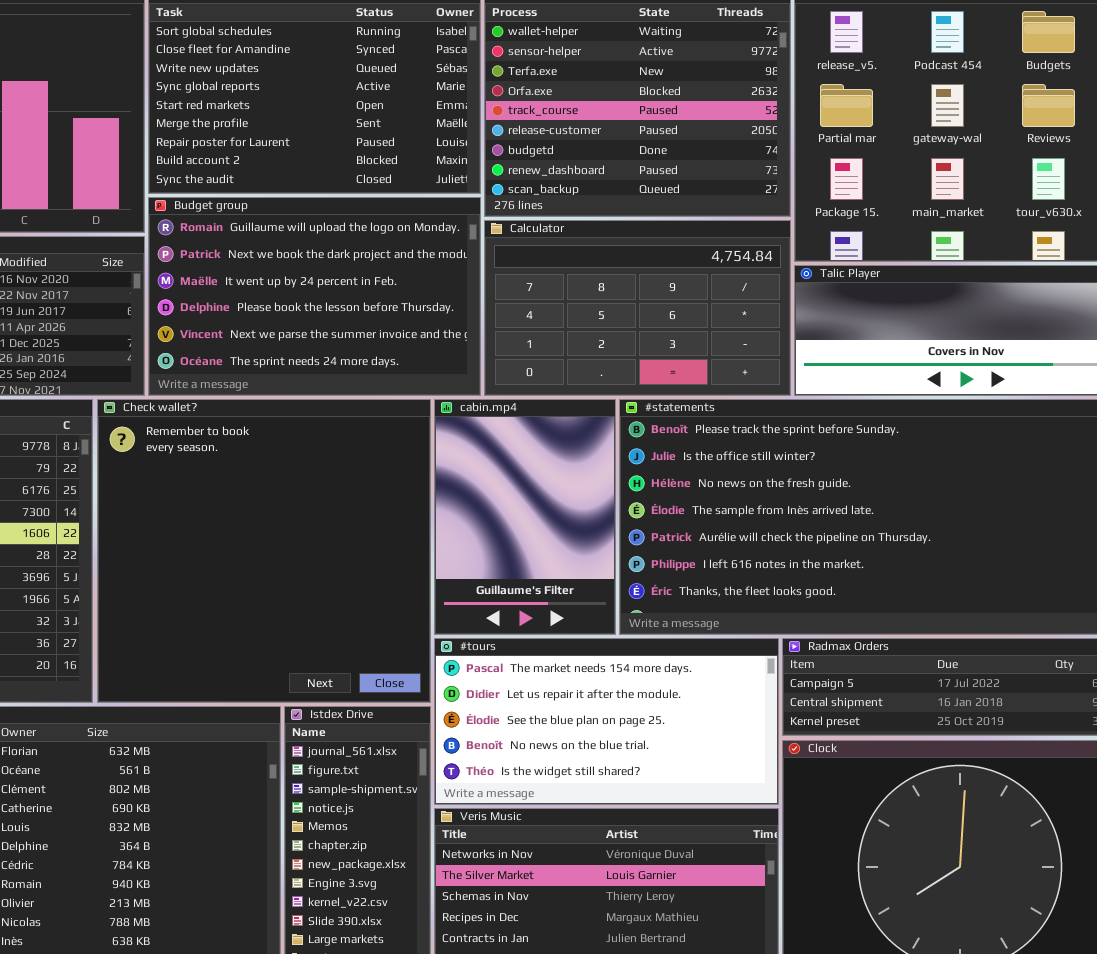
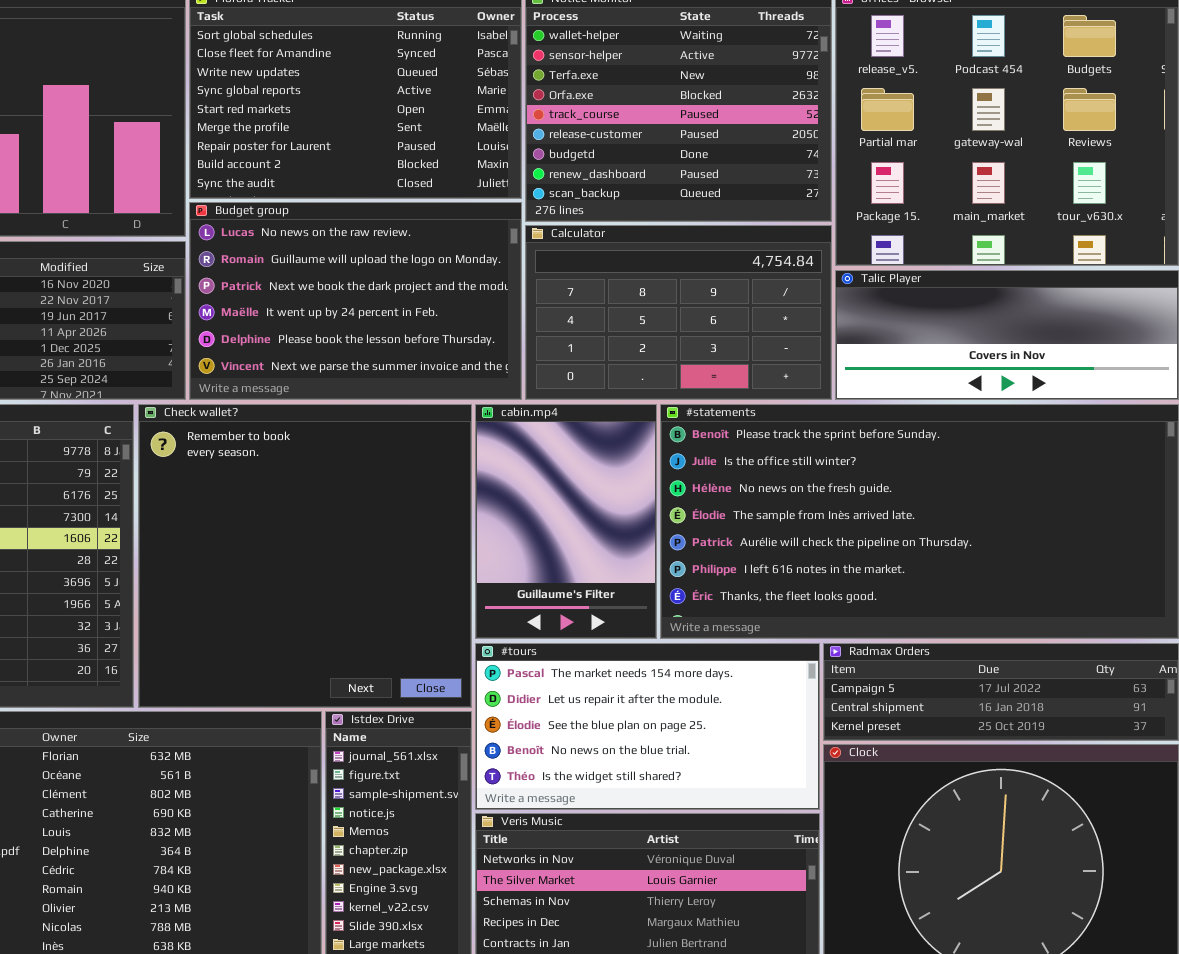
Budget group: [148,197,481,396] -> [189,202,522,400], scrolled up 1 row

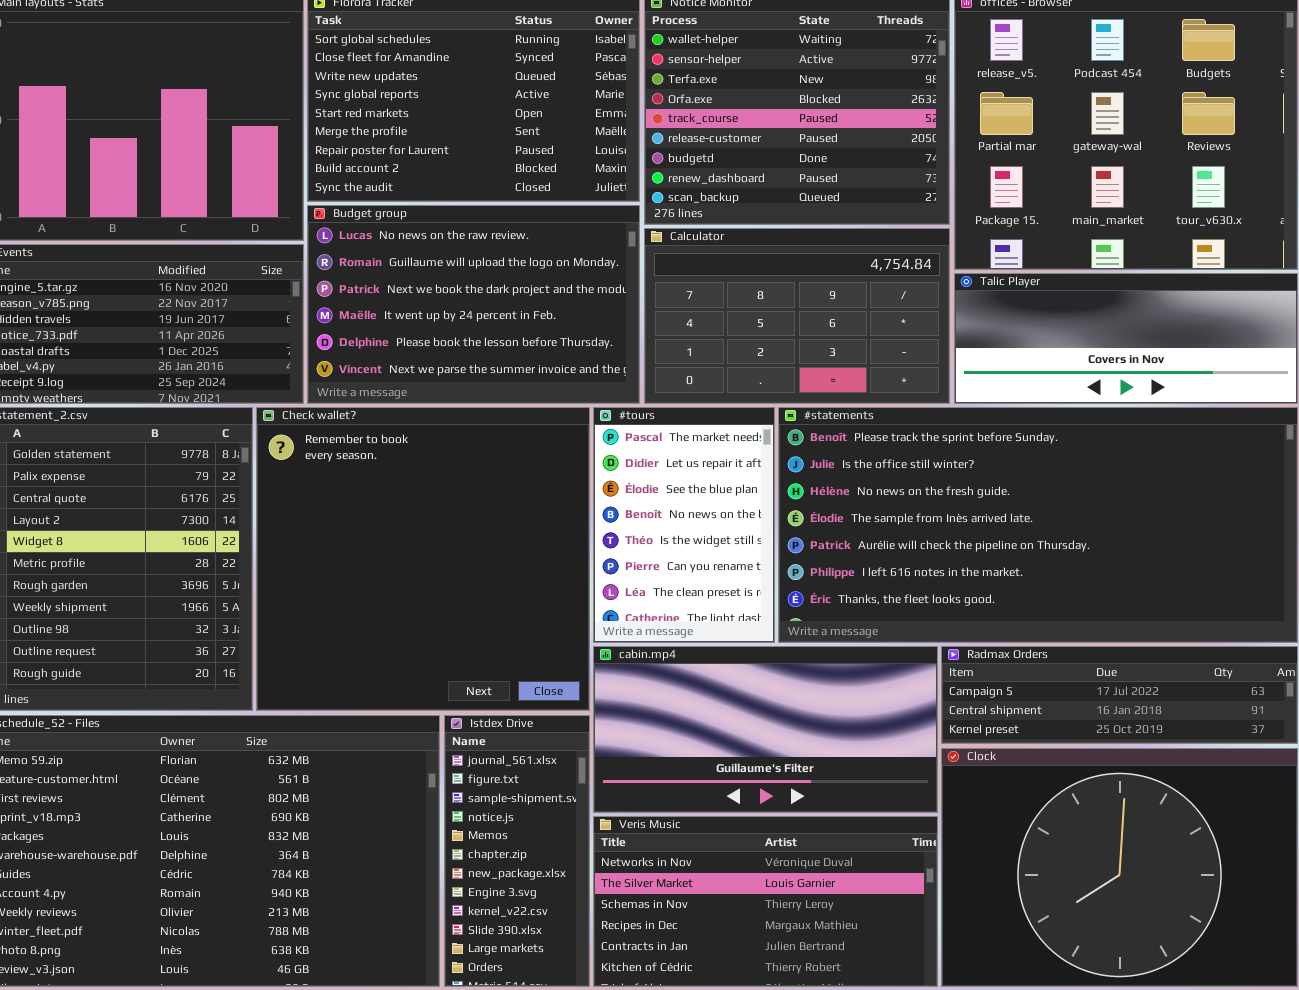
cabin.mp4: [475,404,657,639] -> [593,646,938,813], moved, resized
#tours: [475,643,820,810] -> [593,407,775,643], moved, resized

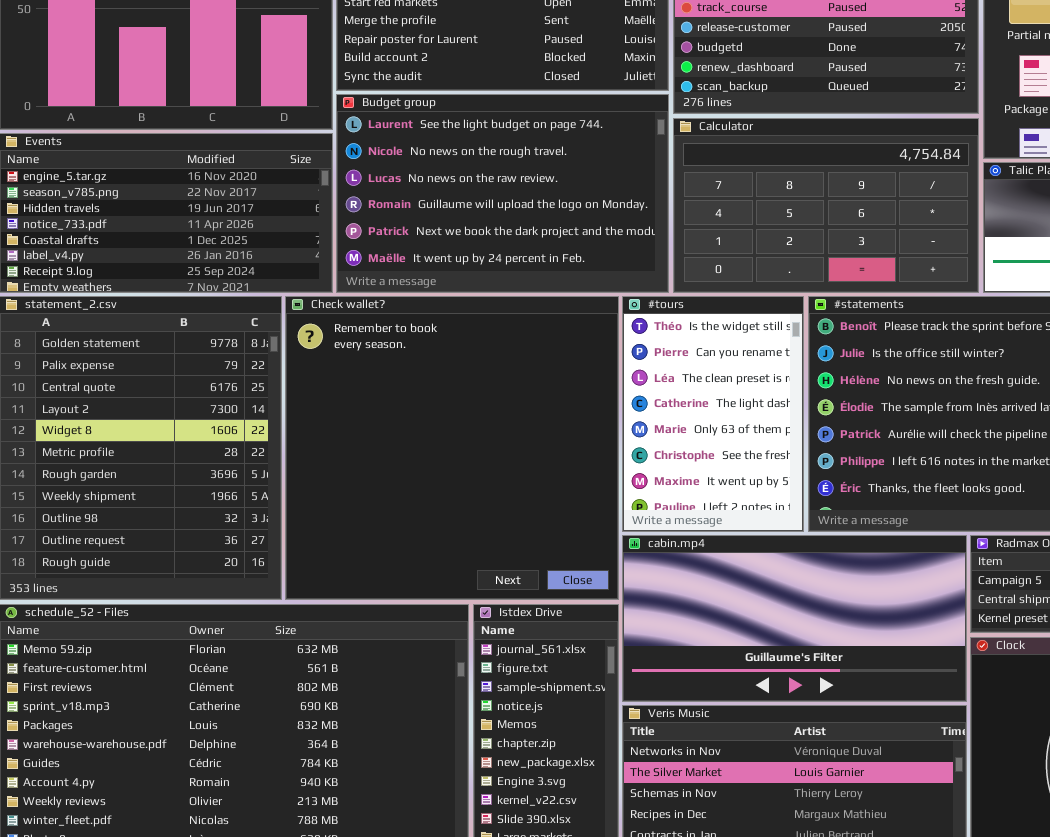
Budget group: [307,205,640,404] -> [336,94,669,293], scrolled up 2 rows
#tours: [593,407,775,643] -> [622,296,804,532], scrolled down 4 rows

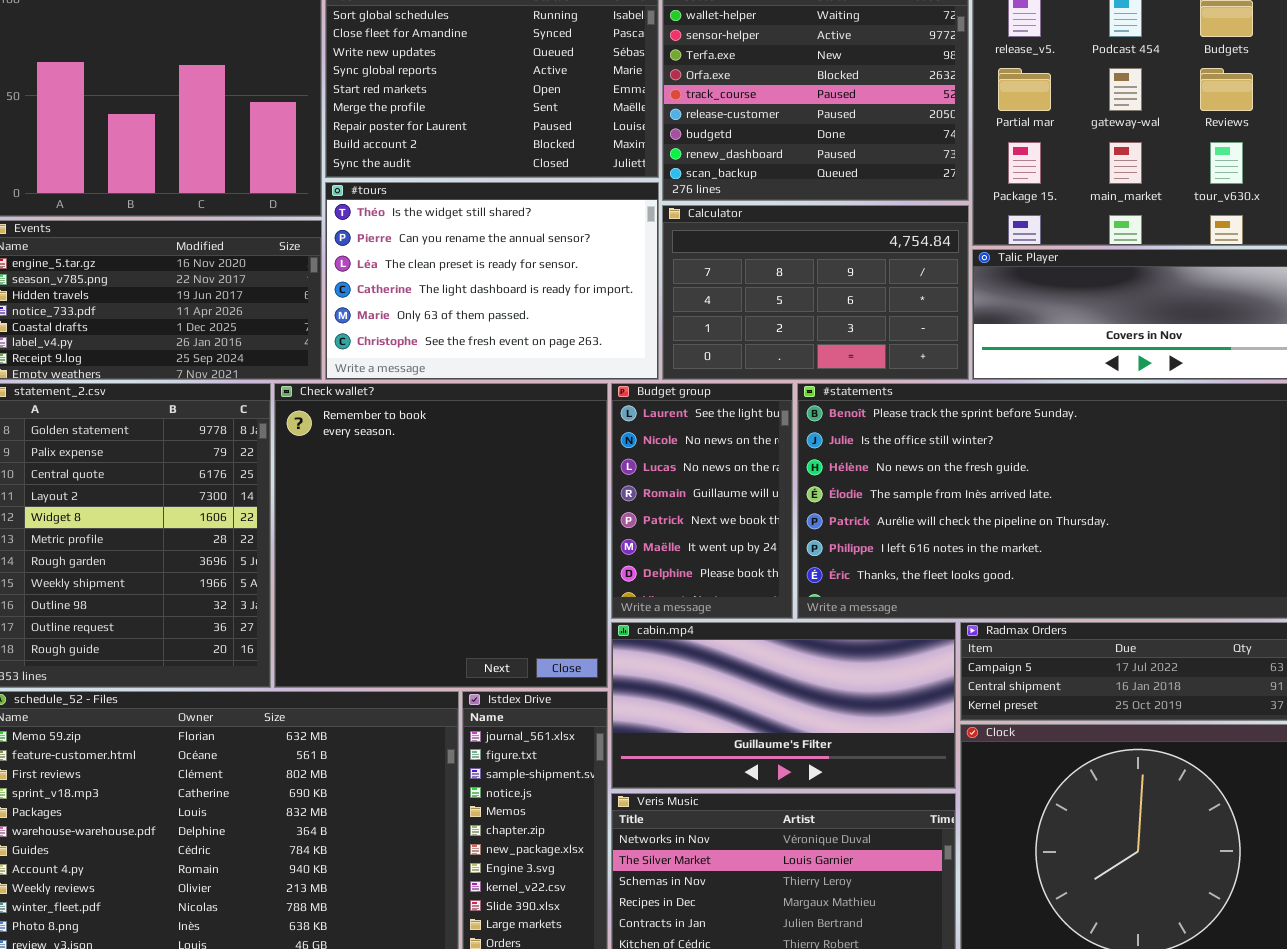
Budget group: [336,94,669,293] -> [611,383,793,619], moved, resized
#tours: [622,296,804,532] -> [325,182,659,380], moved, resized

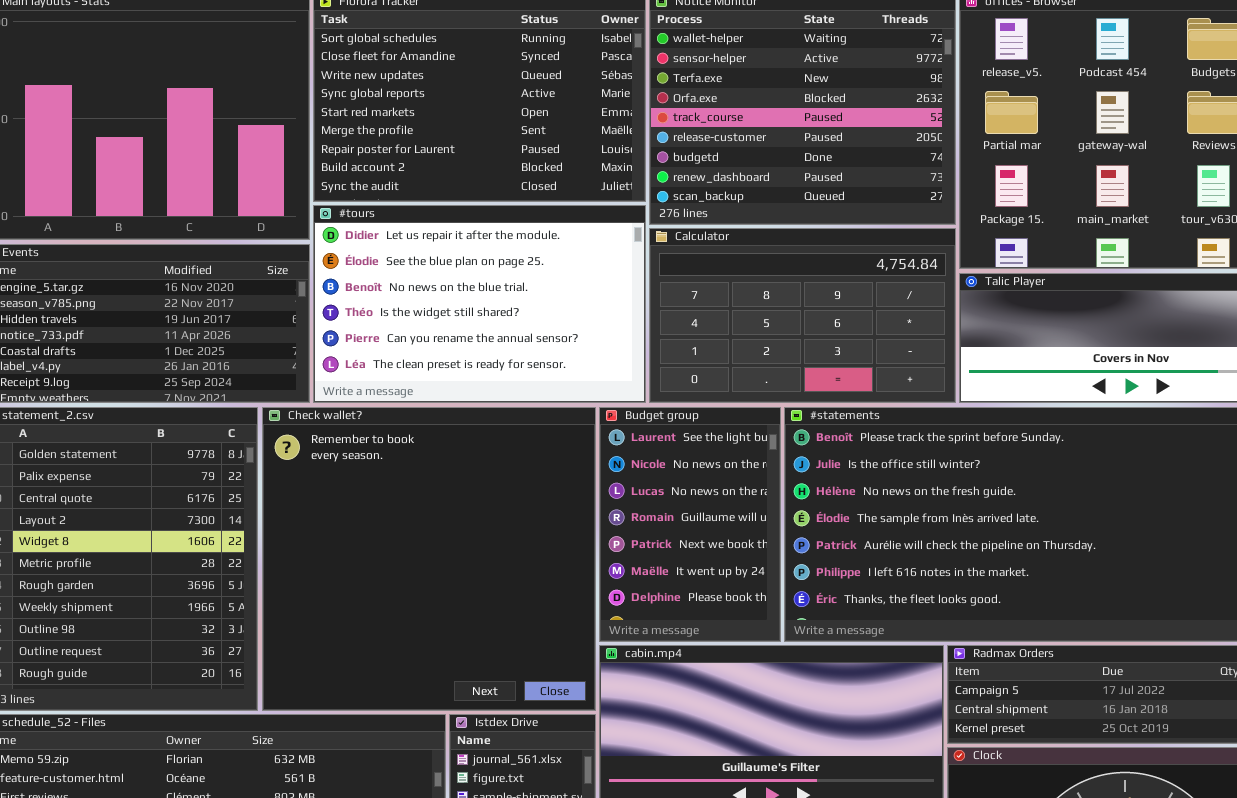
#tours: [325,182,659,380] -> [313,205,646,403], scrolled up 3 rows

